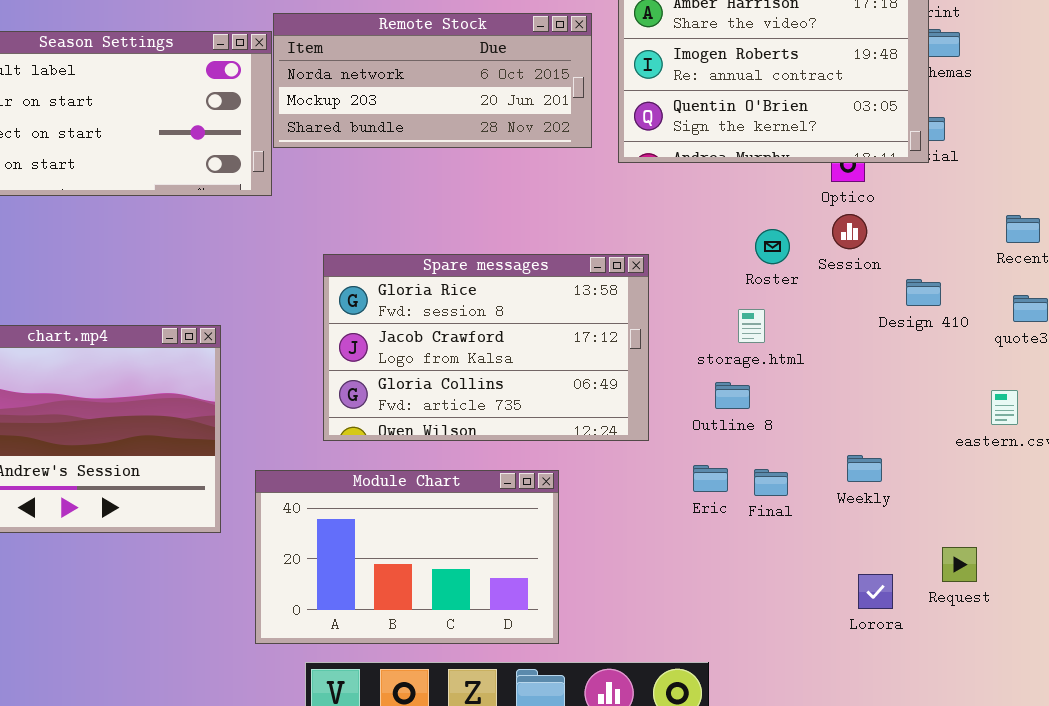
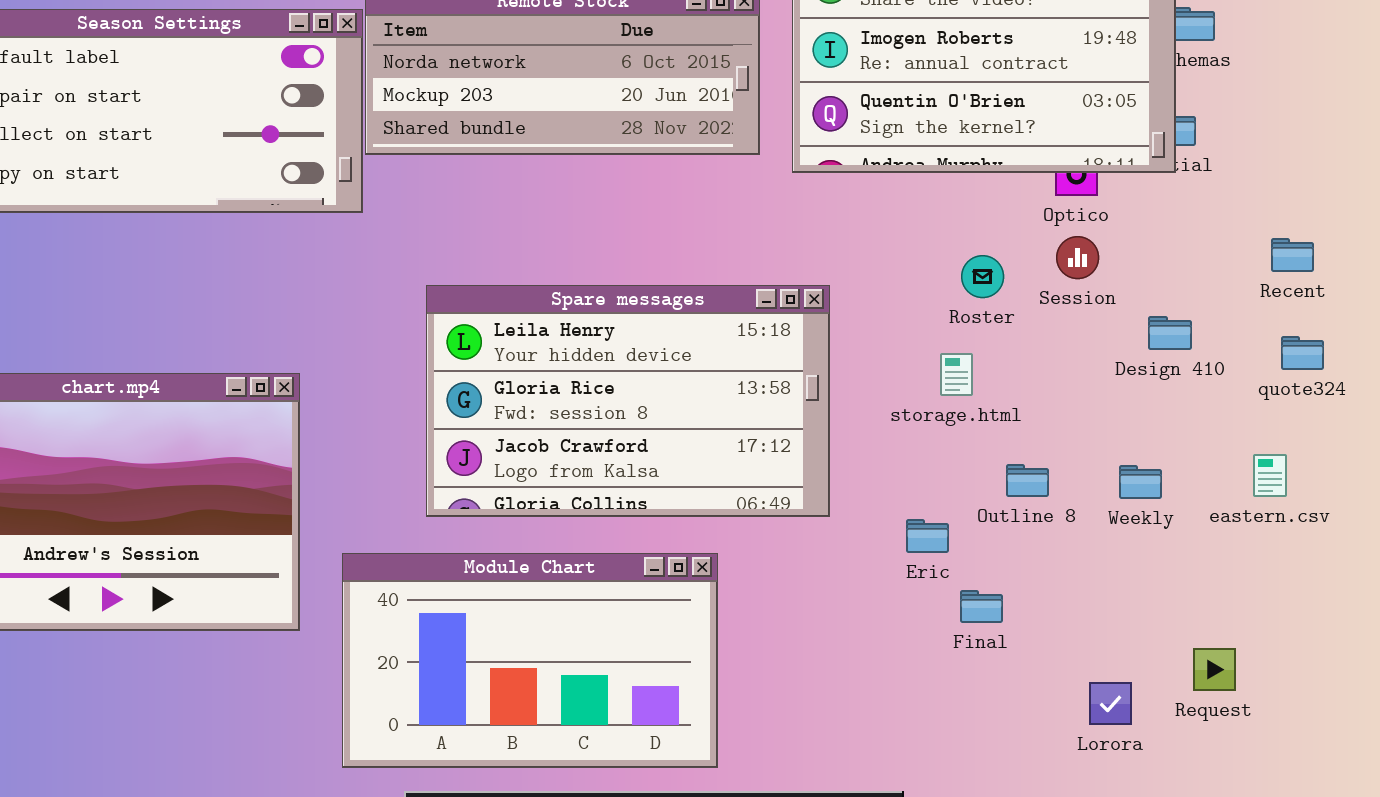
Spare messages: [323,254,649,441] -> [426,285,830,517], scrolled up 1 row
Outline 8: [715,382,750,409] -> [1006,464,1049,497], moved
Weekly: [847,455,882,482] -> [1119,465,1162,499], moved
Eric: [693,465,728,492] -> [906,519,949,553], moved
Final: [754,469,788,496] -> [960,590,1003,623], moved

